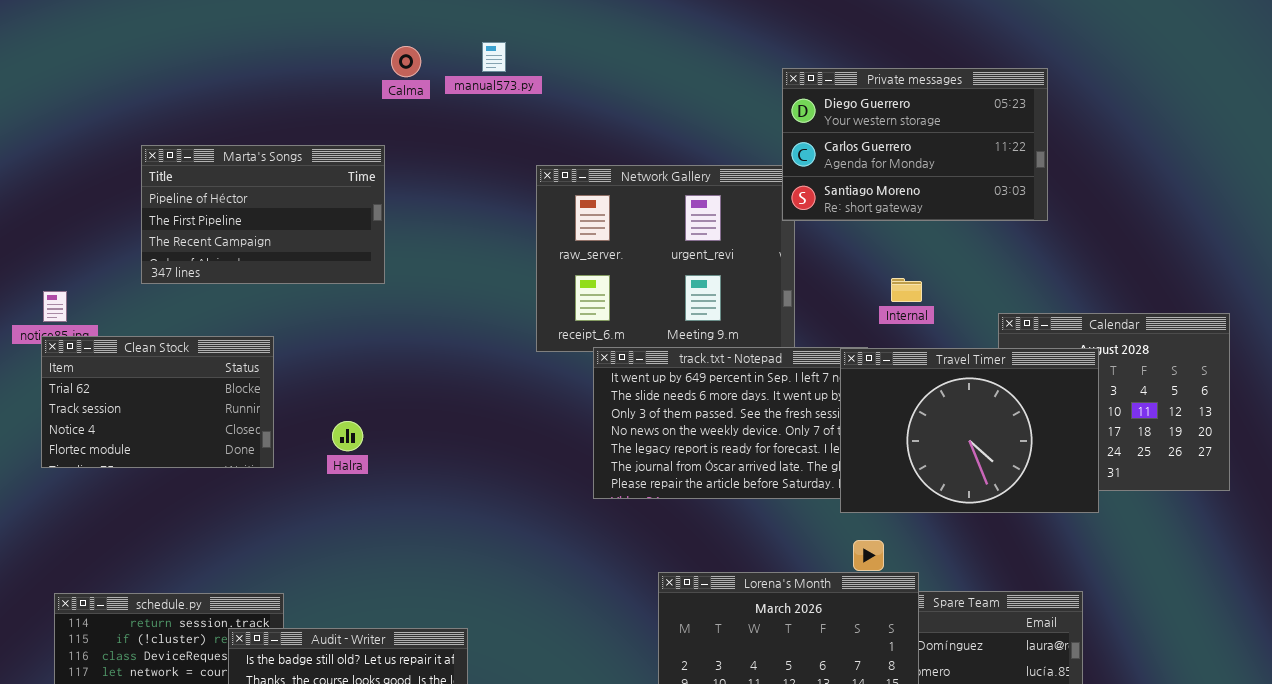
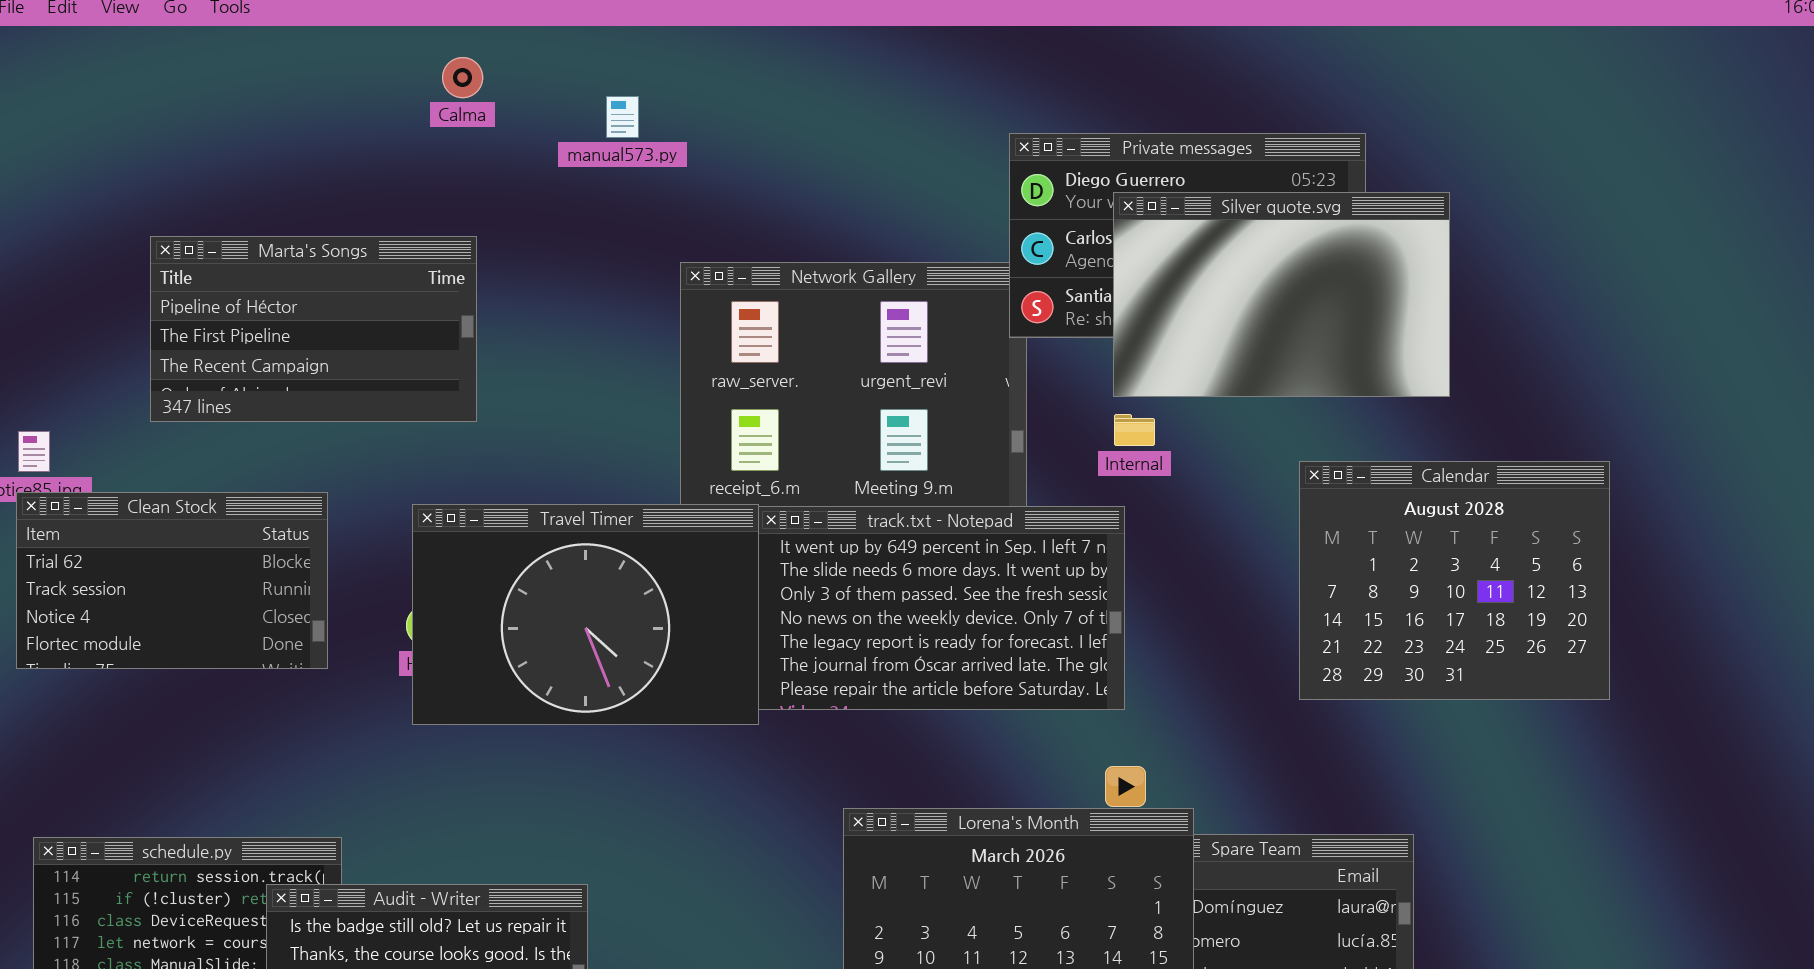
Calma: [391,46,421,77] -> [442,57,483,98], moved
Silver quote.svg: none -> [1113,192,1450,397], opened
Internal: [891,278,922,302] -> [1114,414,1155,446], moved
Travel Timer: [840,348,1099,513] -> [412,504,759,725], moved

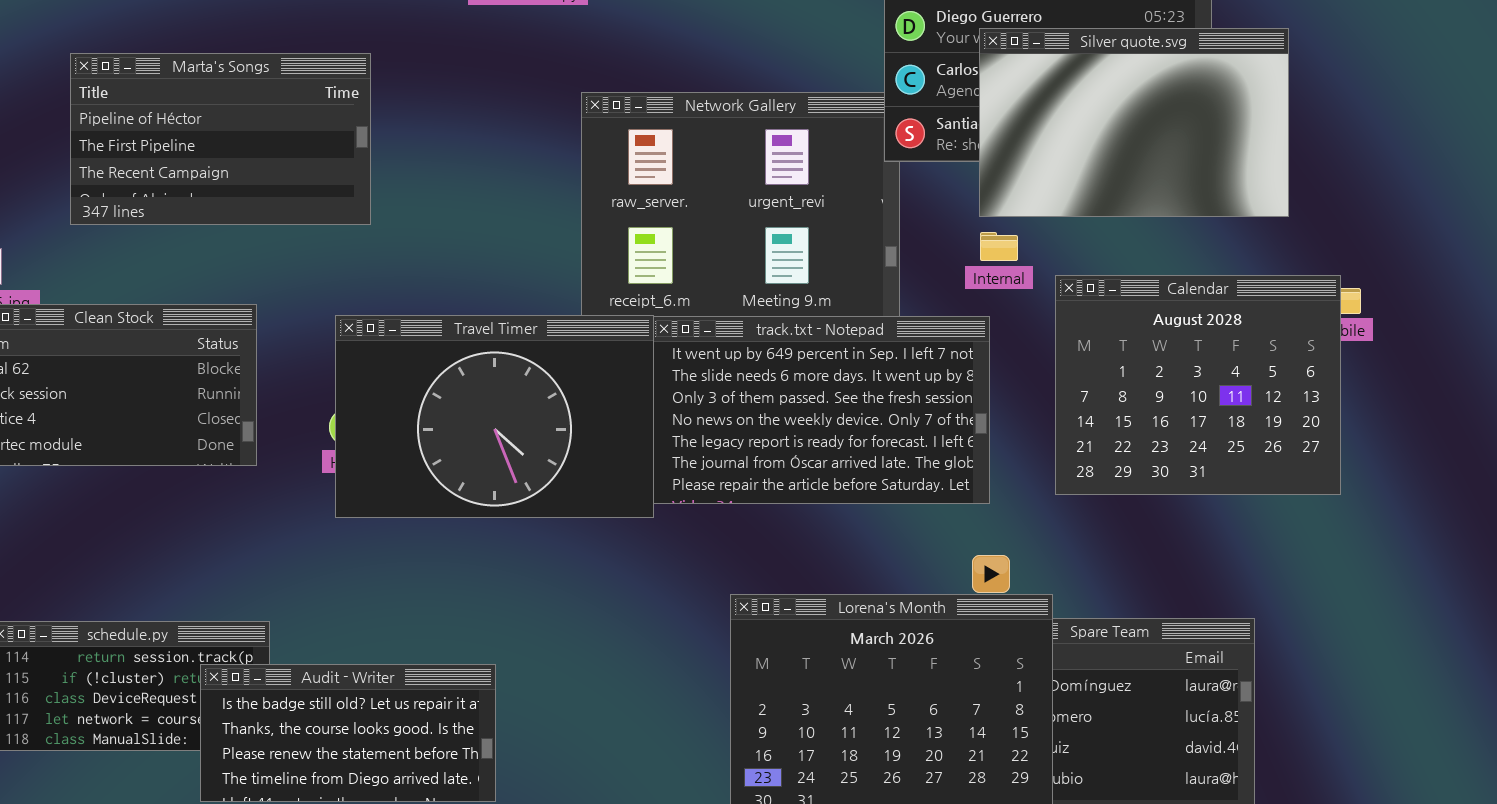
Marta's Songs: [150,236,477,422] -> [70,53,371,225], moved
Calendar: [1299,461,1610,700] -> [1055,275,1341,495], moved

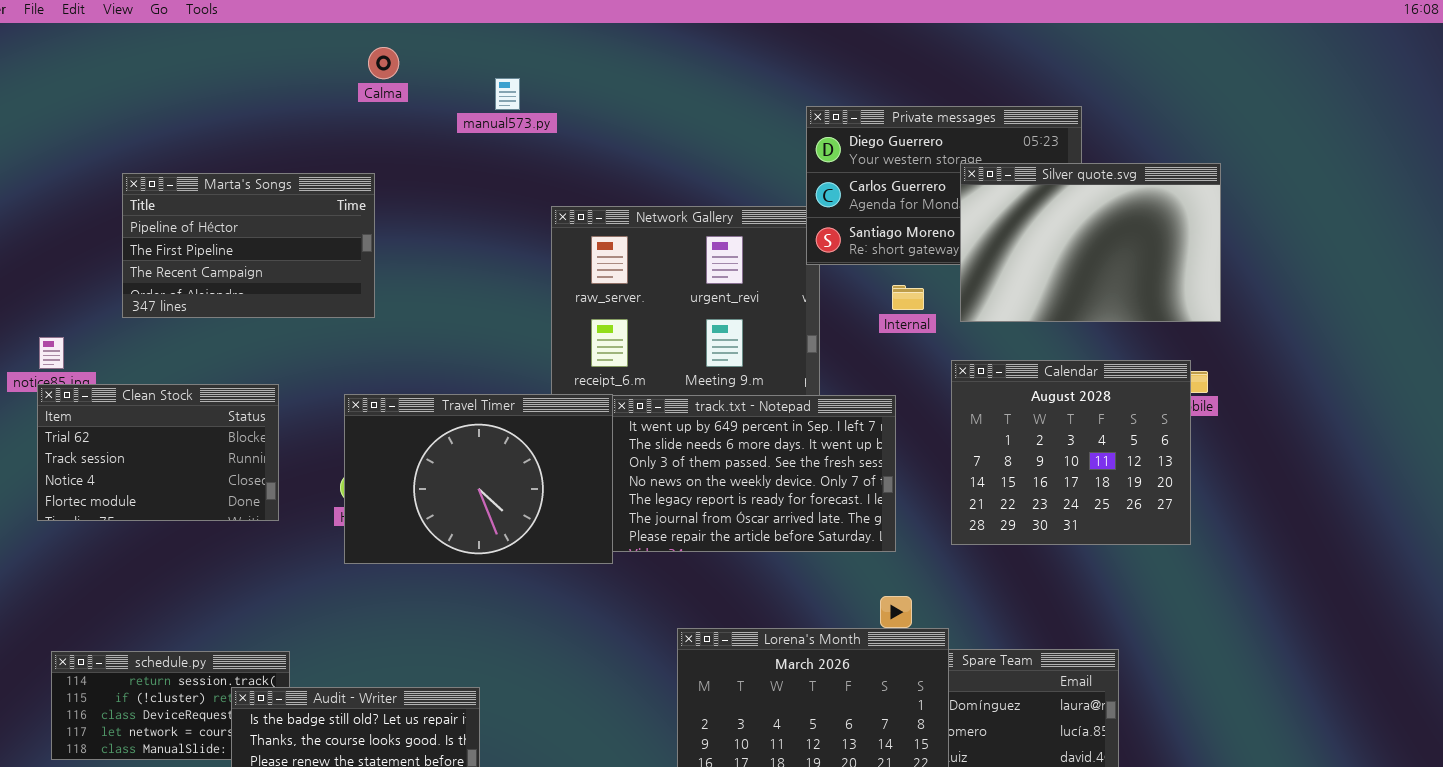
Silver quote.svg: [979,28,1289,217] -> [960,163,1221,322], moved
Internal: [980,232,1018,261] -> [892,285,924,310], moved

